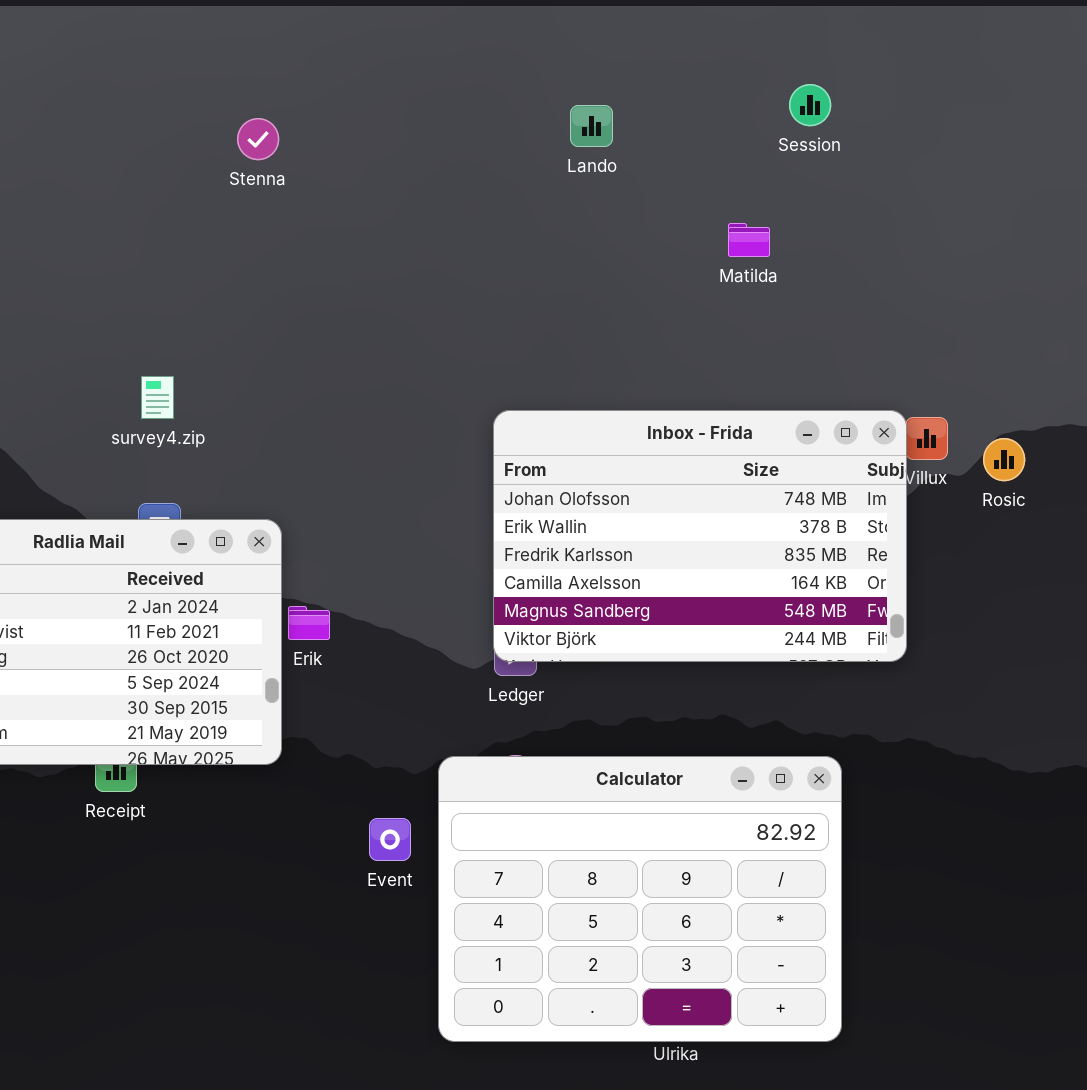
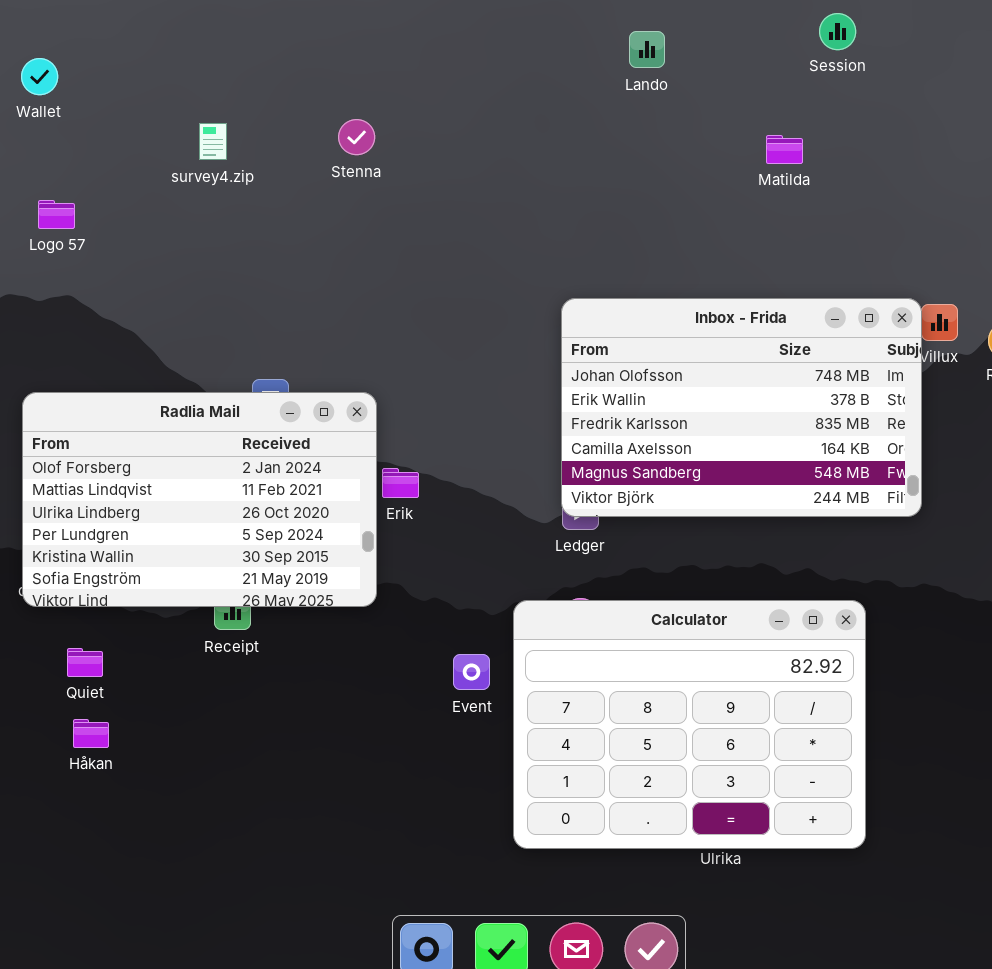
Stenna: [237,118,279,160] -> [338,119,375,155], moved
survey4.zip: [141,376,174,419] -> [199,123,227,160], moved

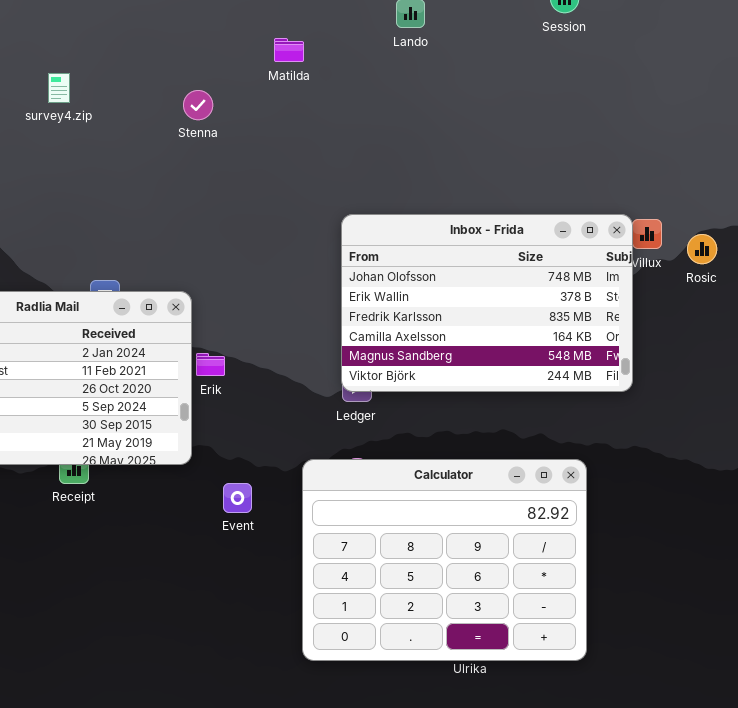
Stenna: [338,119,375,155] -> [183,90,213,120], moved
Matilda: [766,135,803,164] -> [274,38,304,62], moved
Event: [453,654,490,690] -> [223,483,252,513], moved

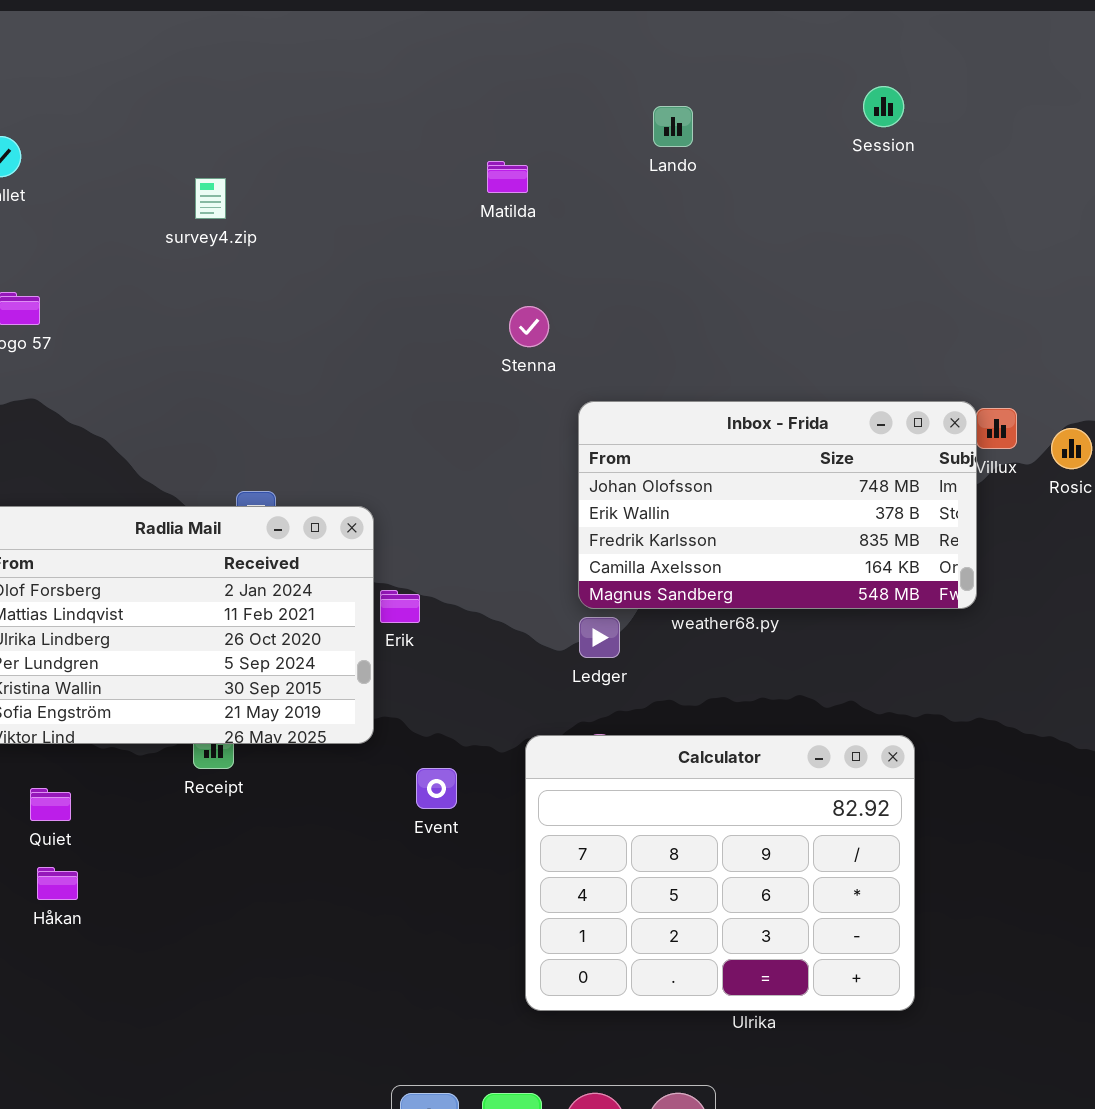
survey4.zip: [48,73,70,103] -> [195,178,226,219], moved
Stenna: [183,90,213,120] -> [509,306,549,347], moved
Inbox - Frida: [341,214,633,392] -> [578,401,977,609], resized

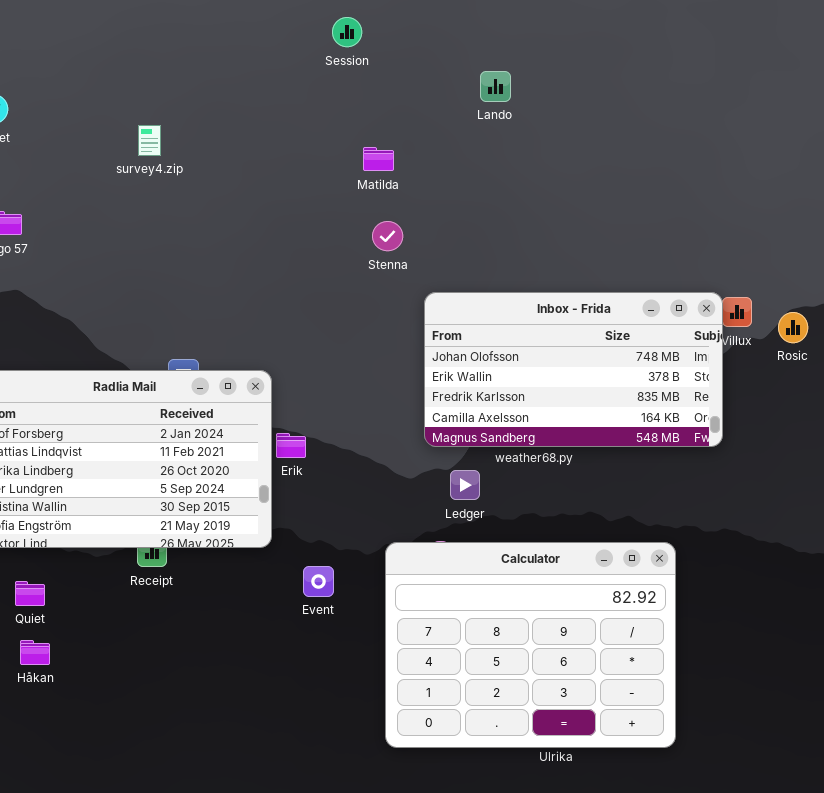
Session: [863,86,904,127] -> [332,17,362,47], moved
Matilda: [487,161,528,193] -> [363,147,394,171], moved
Ledger: [579,617,620,658] -> [450,470,480,500], moved

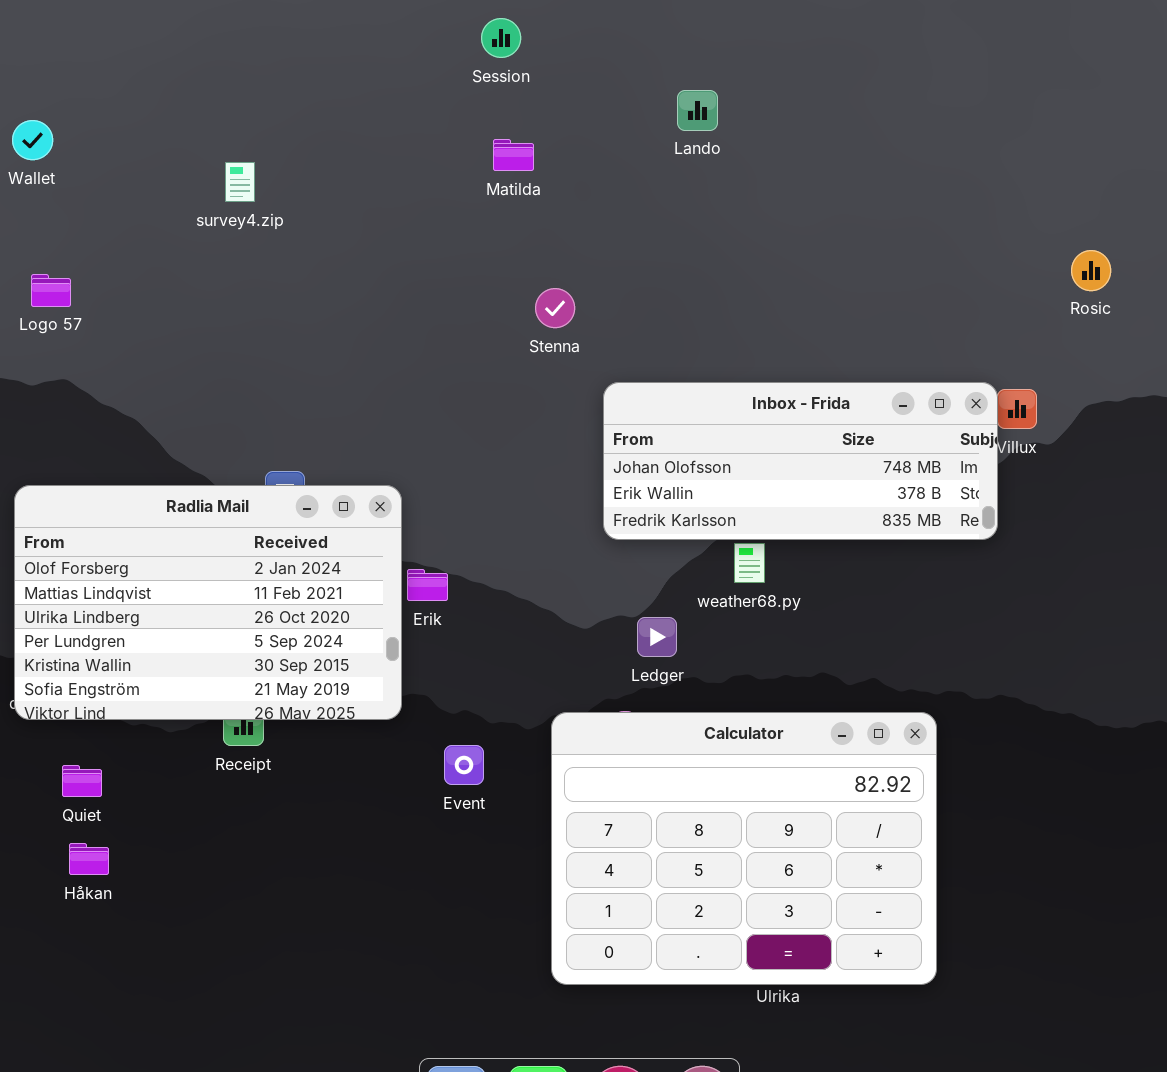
Matilda: [363,147,394,171] -> [493,139,534,171], moved
Inbox - Frida: [424,292,723,447] -> [603,382,998,540], resized
Rosic: [778,312,808,343] -> [1071,250,1111,291], moved

